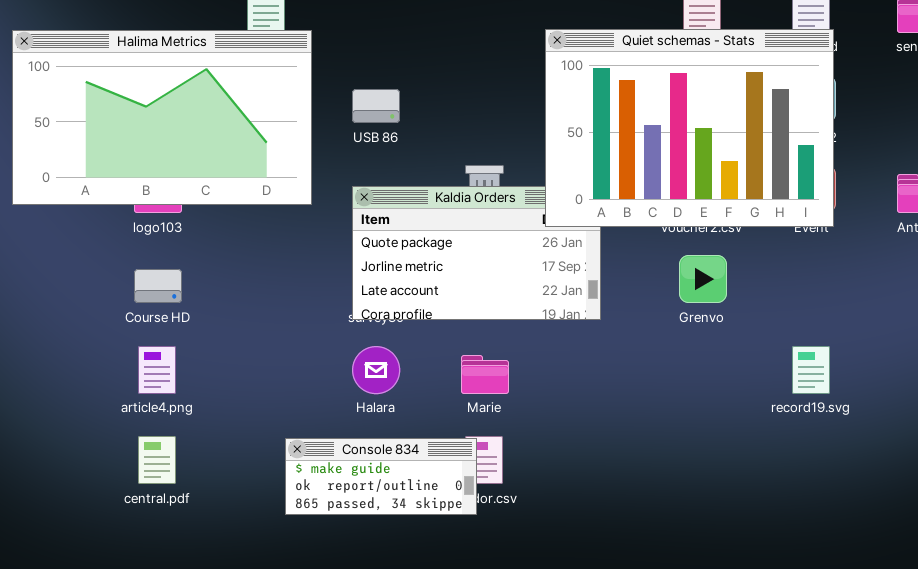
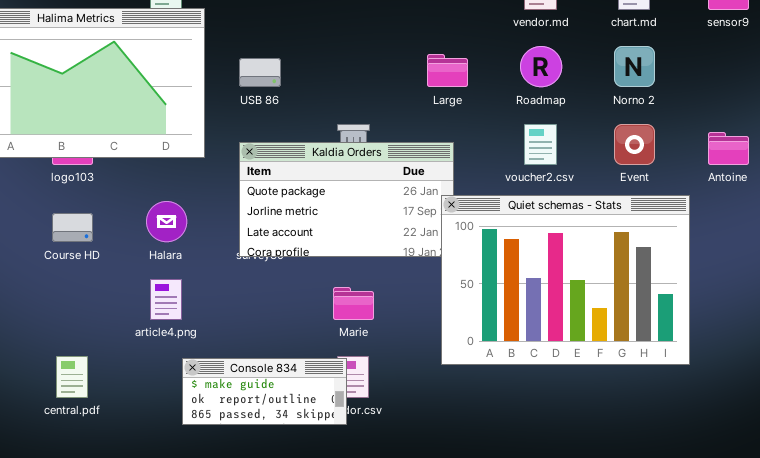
Quiet schemas - Stats: [545,29,834,227] -> [441,195,690,365], moved
article4.png: [138,346,176,394] -> [150,279,182,320], moved
Halara: [352,346,400,394] -> [146,201,187,242], moved

